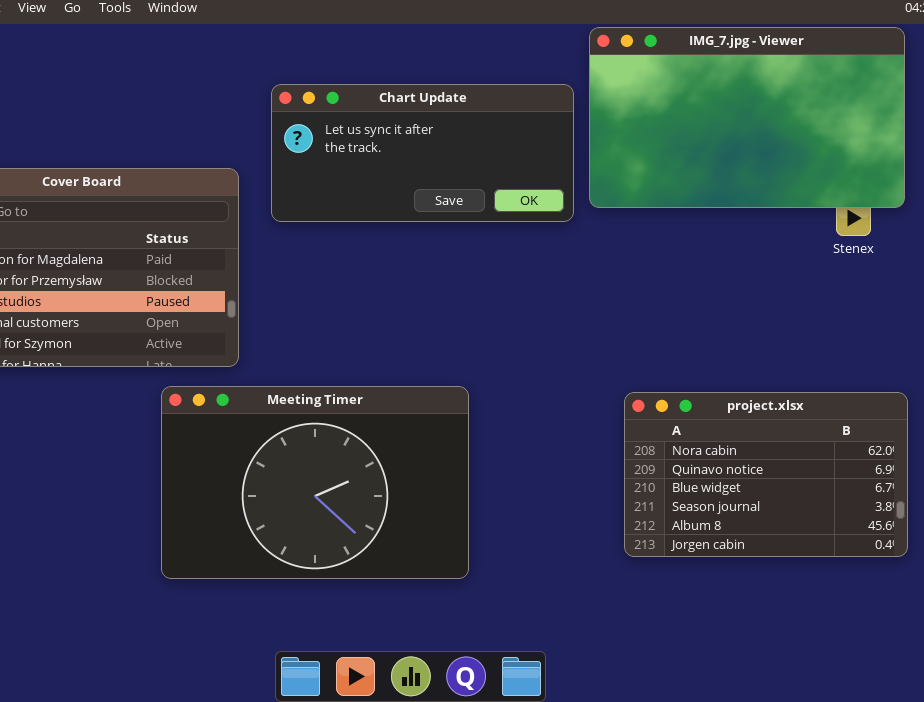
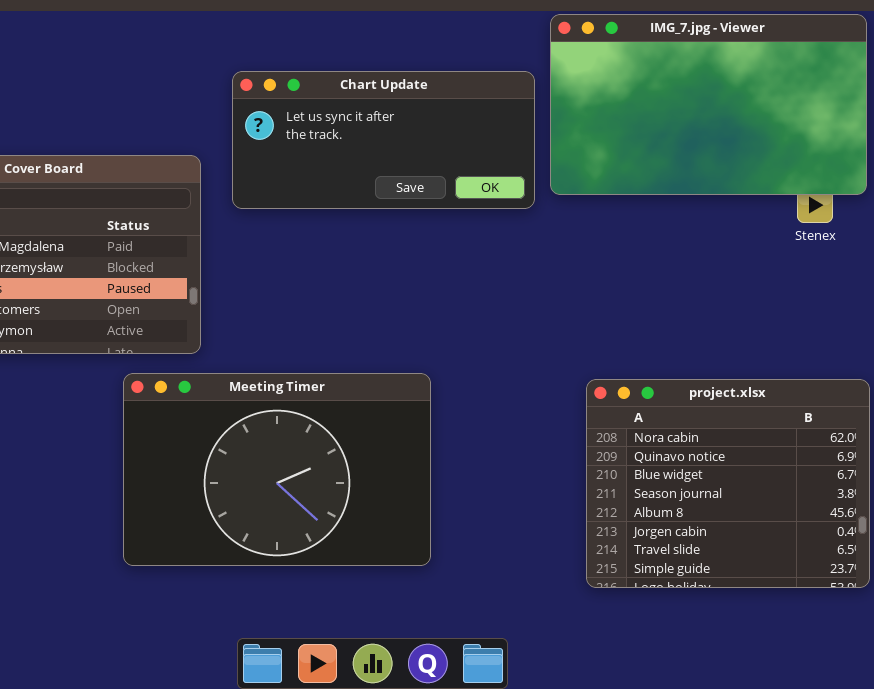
project.xlsx: [624,392,908,557] -> [586,379,870,588], resized

